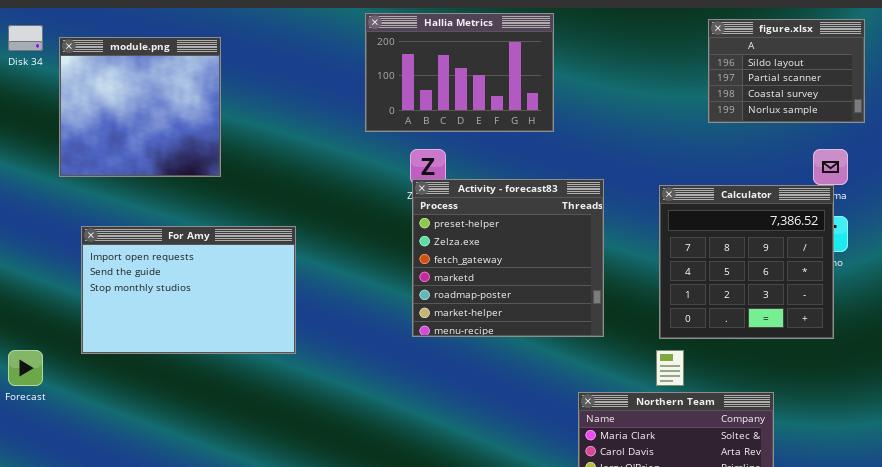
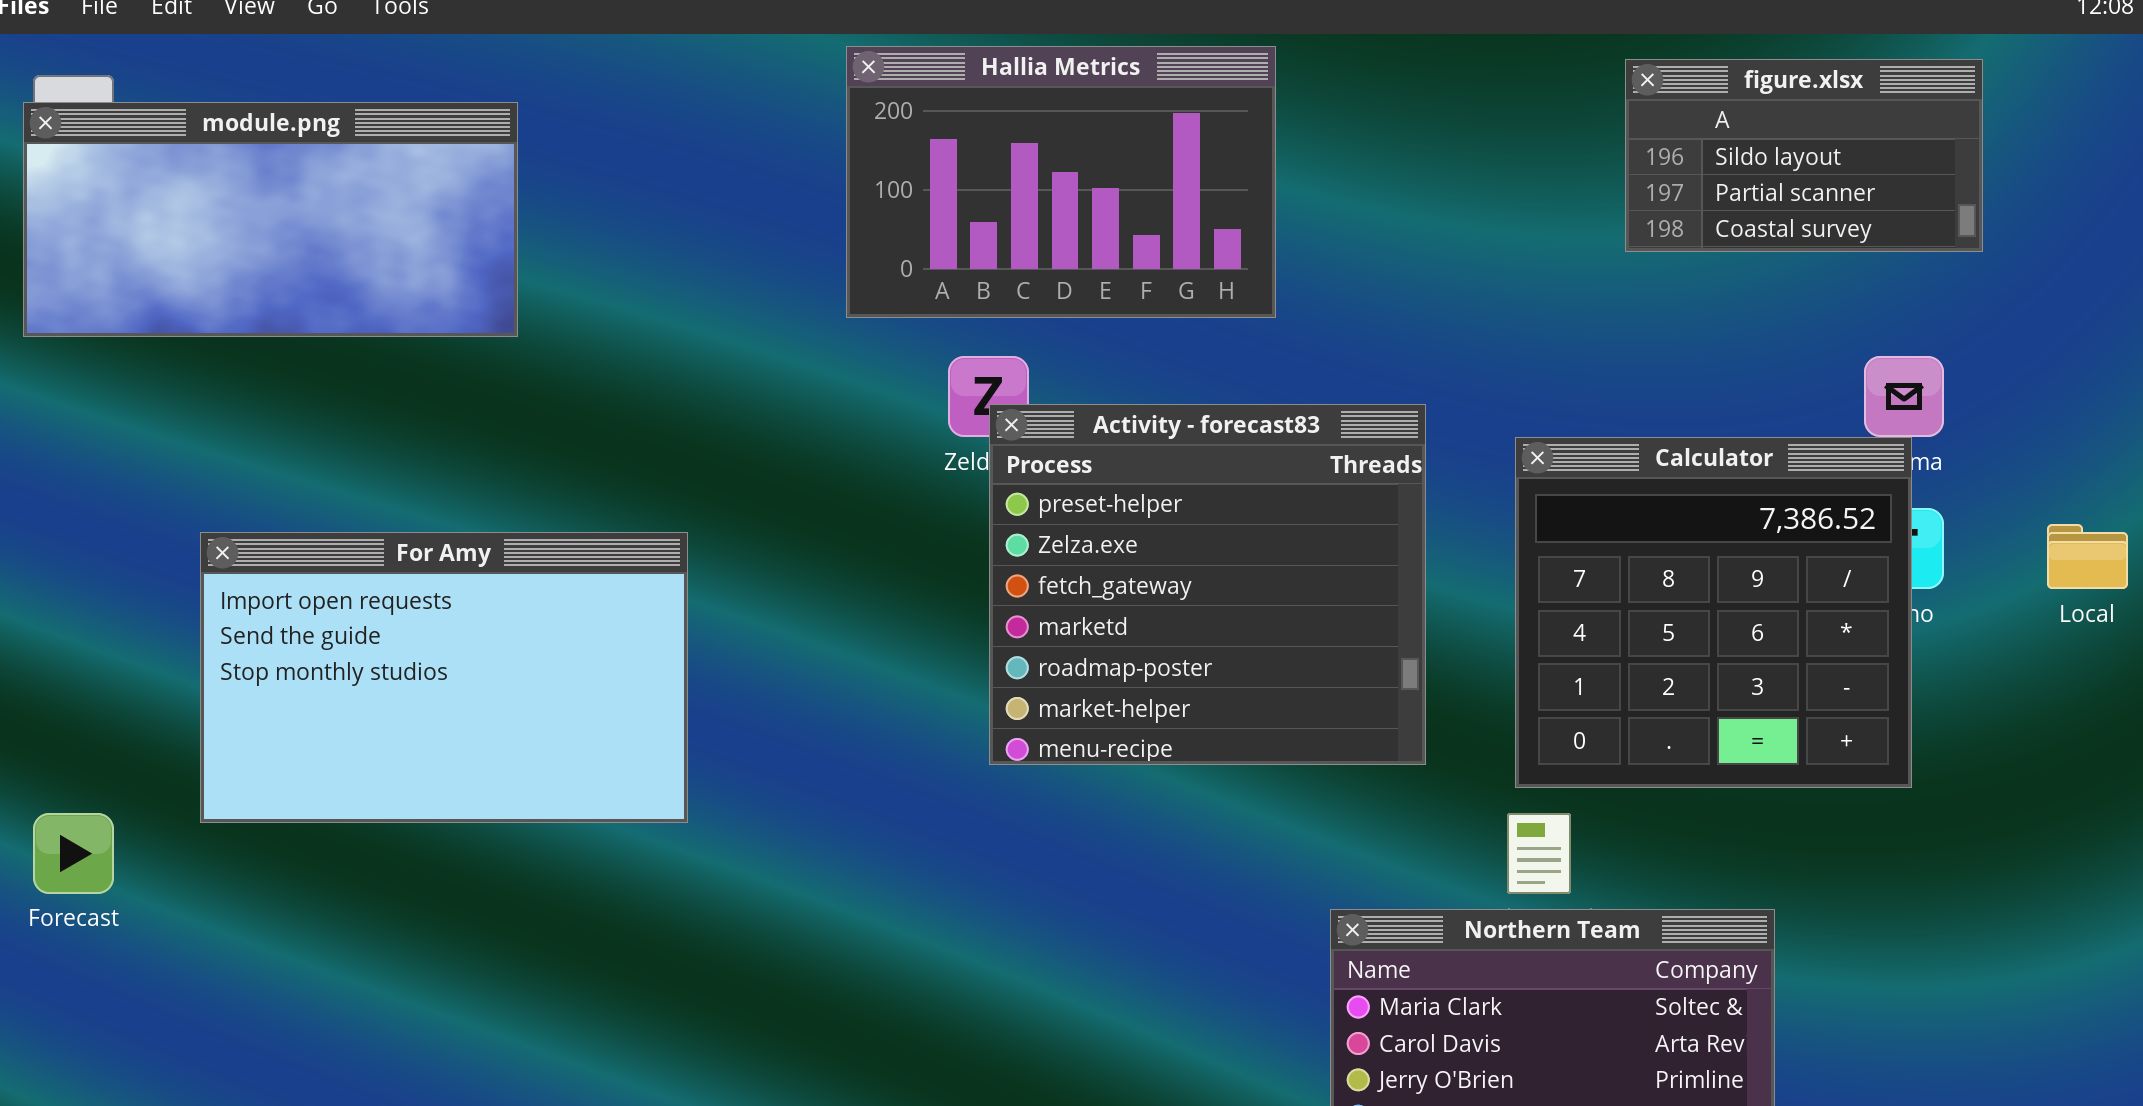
figure.xlsx: [708,19,865,123] -> [1625,59,1983,252], resized
module.png: [59,37,221,177] -> [23,102,518,337], resized
Activity - forecast83: [412,179,604,337] -> [989,404,1426,765], moved

